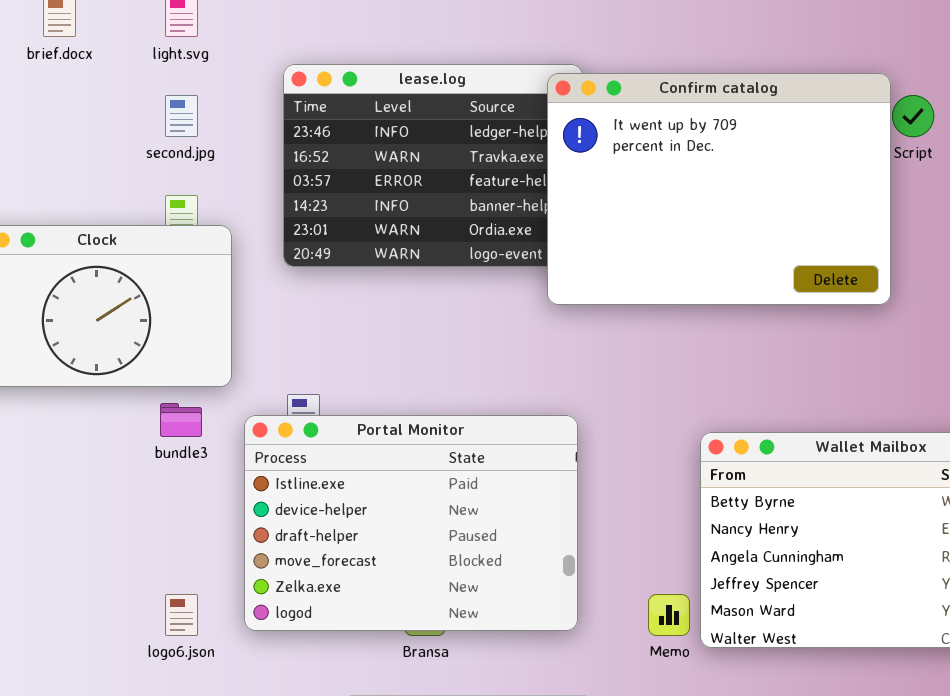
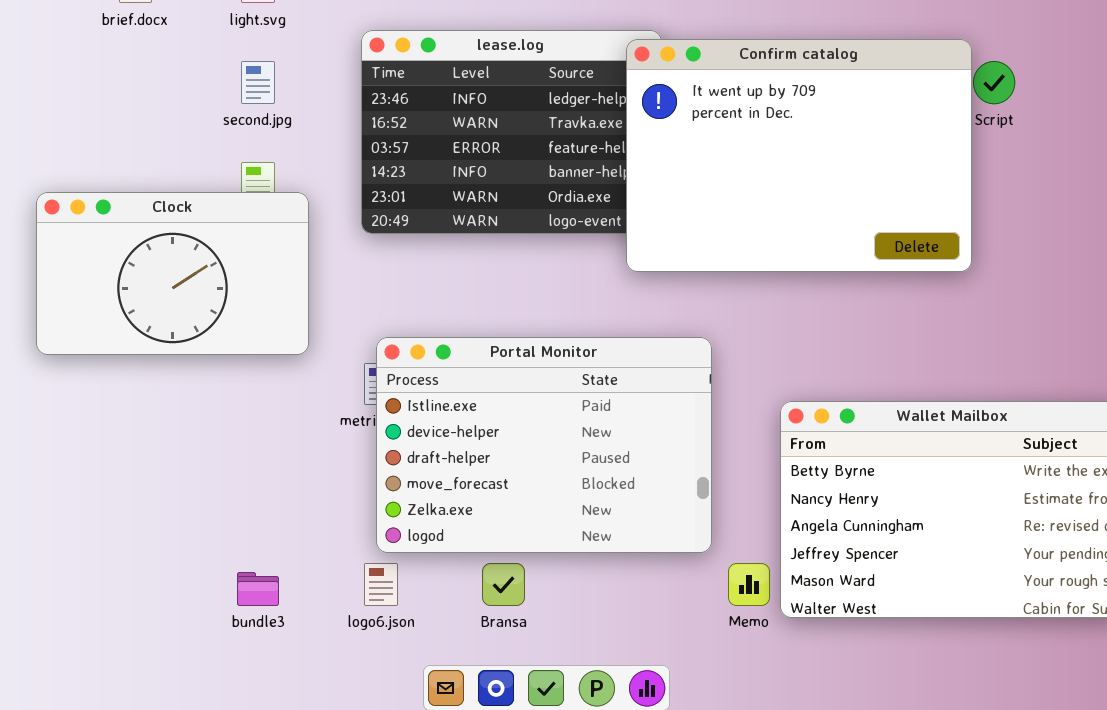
bundle3: [160,403,202,437] -> [237,572,279,606], moved
Portal Monitor: [244,415,578,631] -> [376,337,712,553], moved
logo6.json: [165,594,198,636] -> [364,563,398,606], moved

